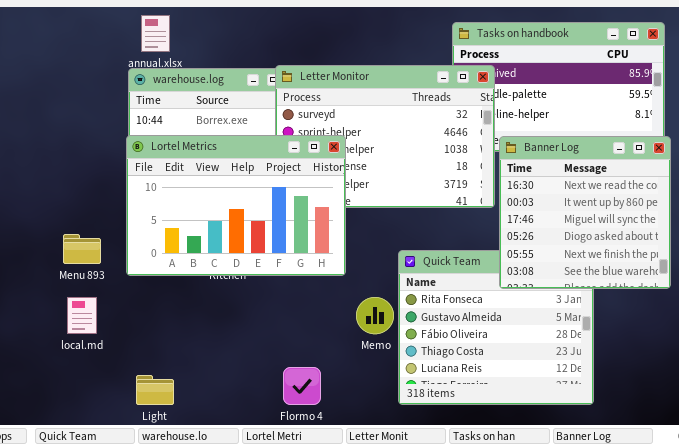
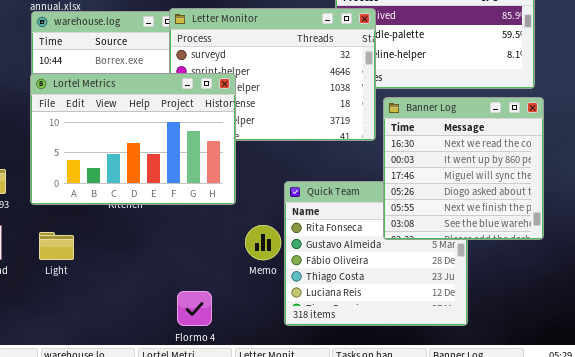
Banner Log: [499,136,671,289] -> [383,97,544,240], moved
Light: [136,375,174,405] -> [39,232,74,260], moved

